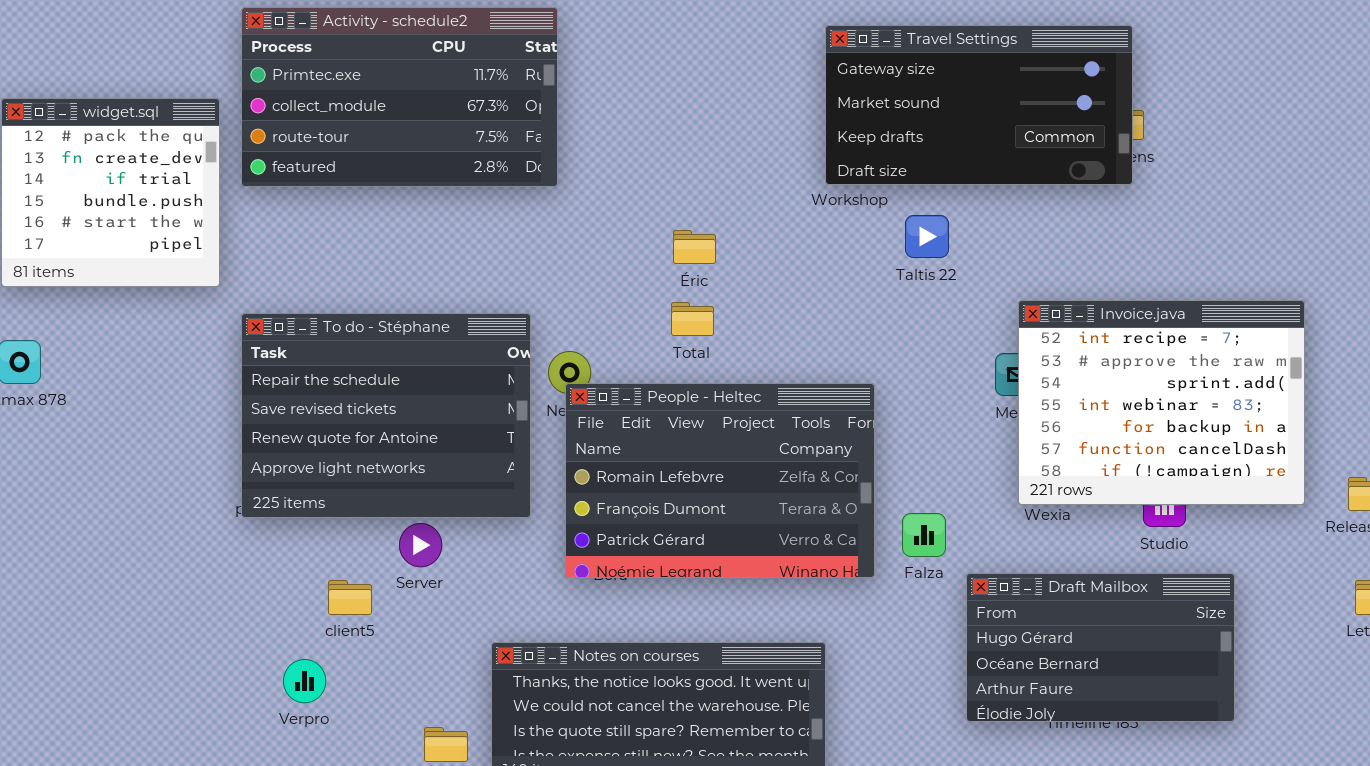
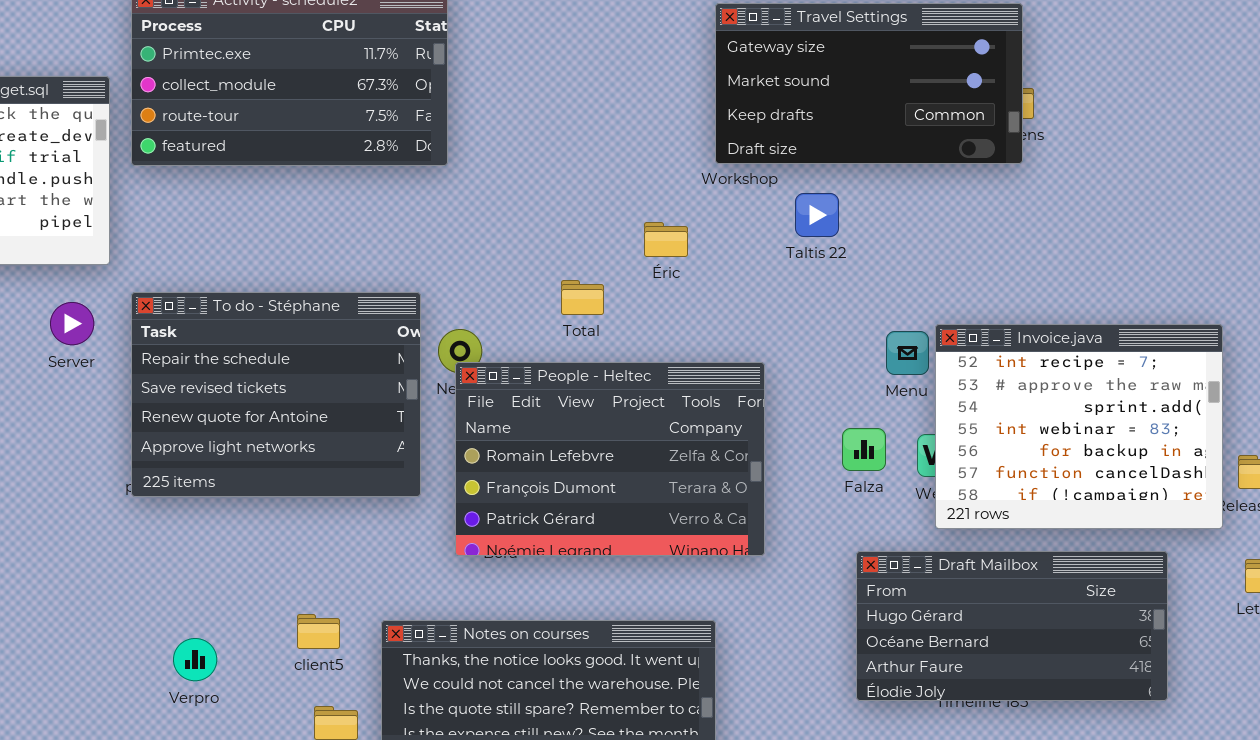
Éric: [673,230,716,264] -> [644,222,688,257], moved
Invoice.java: [1018,300,1305,505] -> [935,324,1223,529], moved
Falza: [902,513,946,557] -> [842,428,886,471], moved
Server: [399,523,442,567] -> [50,302,94,345], moved
Draft Mailbox: [966,573,1235,722] -> [856,551,1168,701], resized
client5: [328,580,372,615] -> [297,614,340,649], moved

